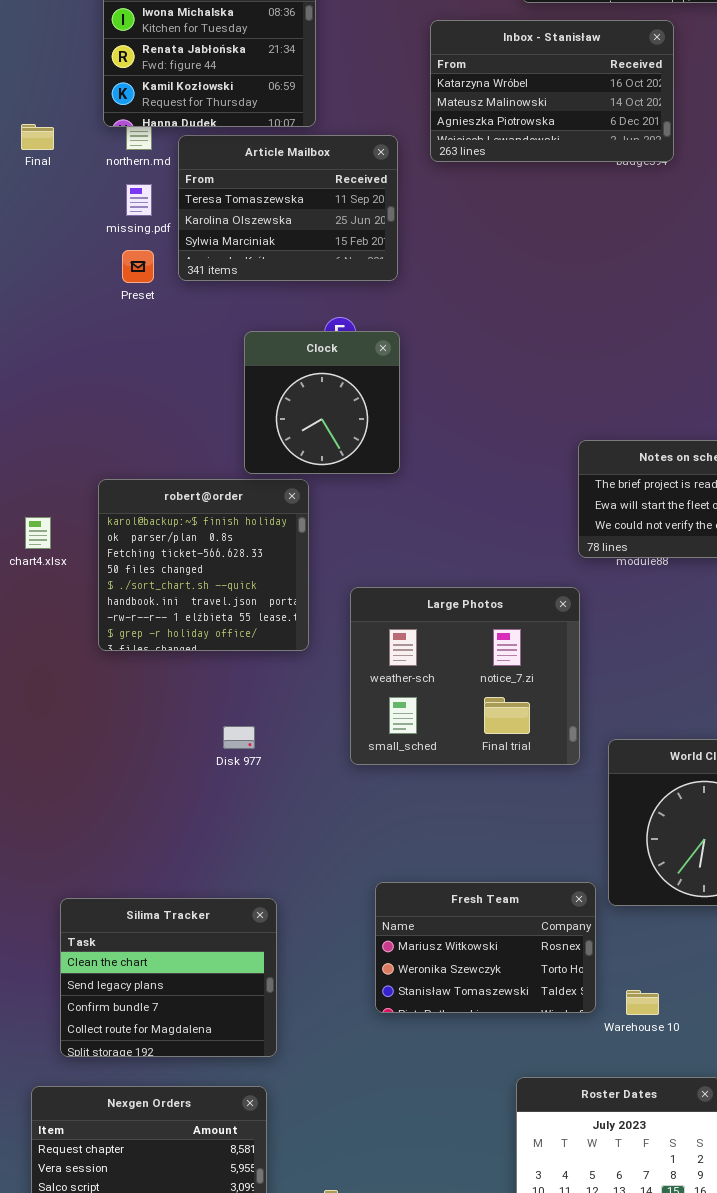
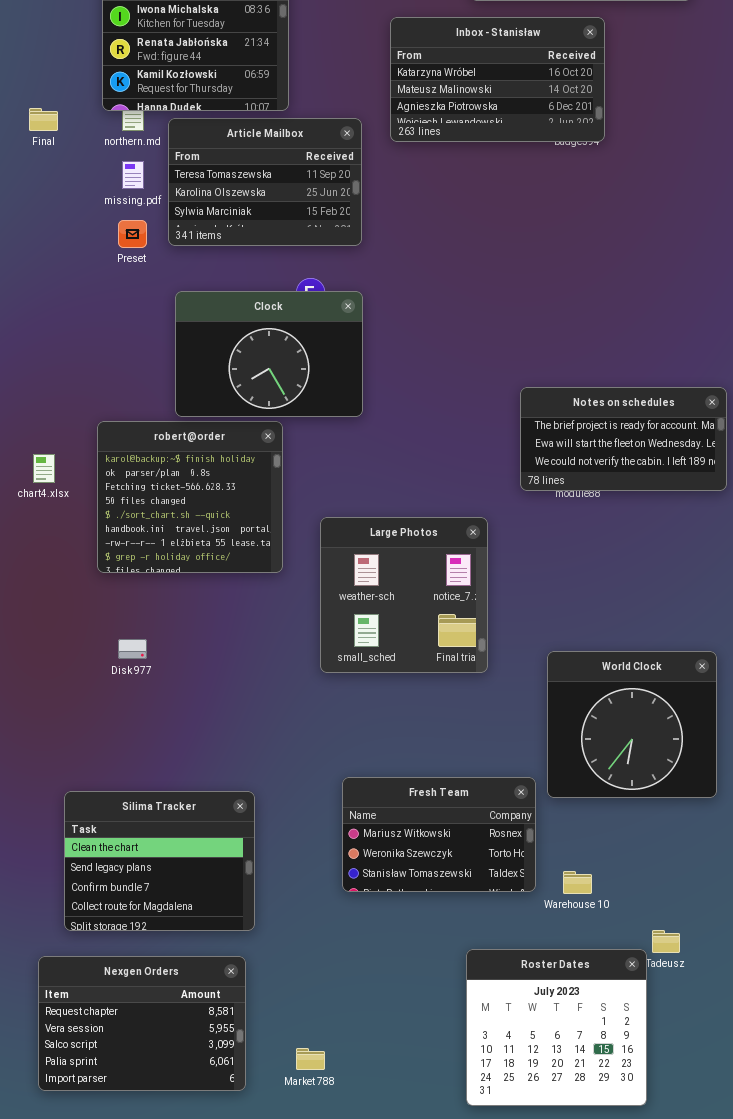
Clock: [244,331,400,474] -> [175,291,363,417], resized
Large Photos: [350,587,580,765] -> [320,517,488,673], resized
Disk 977: [223,726,255,749] -> [118,639,147,659], moved

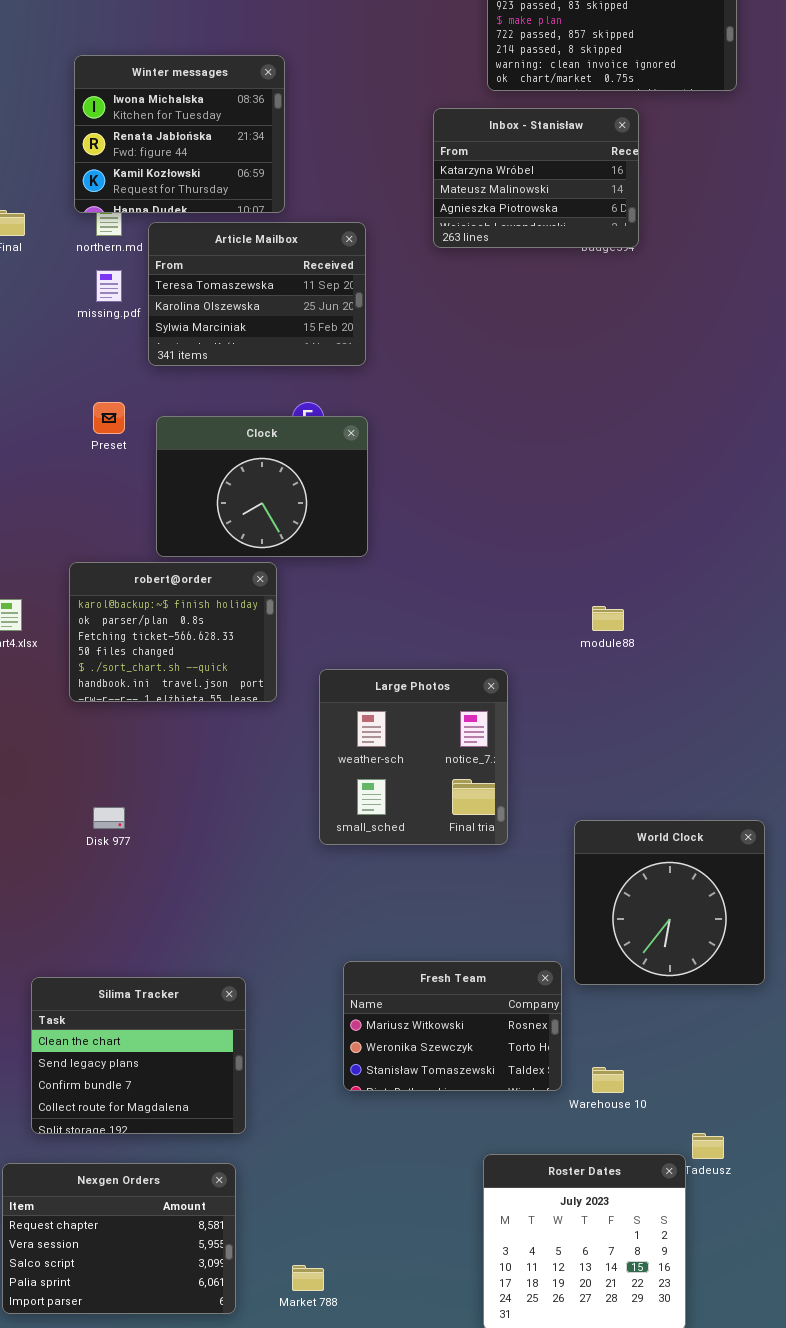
Inbox - Stanisław: [390,17,605,142] -> [433,108,639,248], resized
Preset: [118,220,147,248] -> [93,402,125,434], moved
Notes on schedules: [520,387,727,491] -> none, closed
robert@order: [97,421,283,573] -> [69,562,277,702], resized

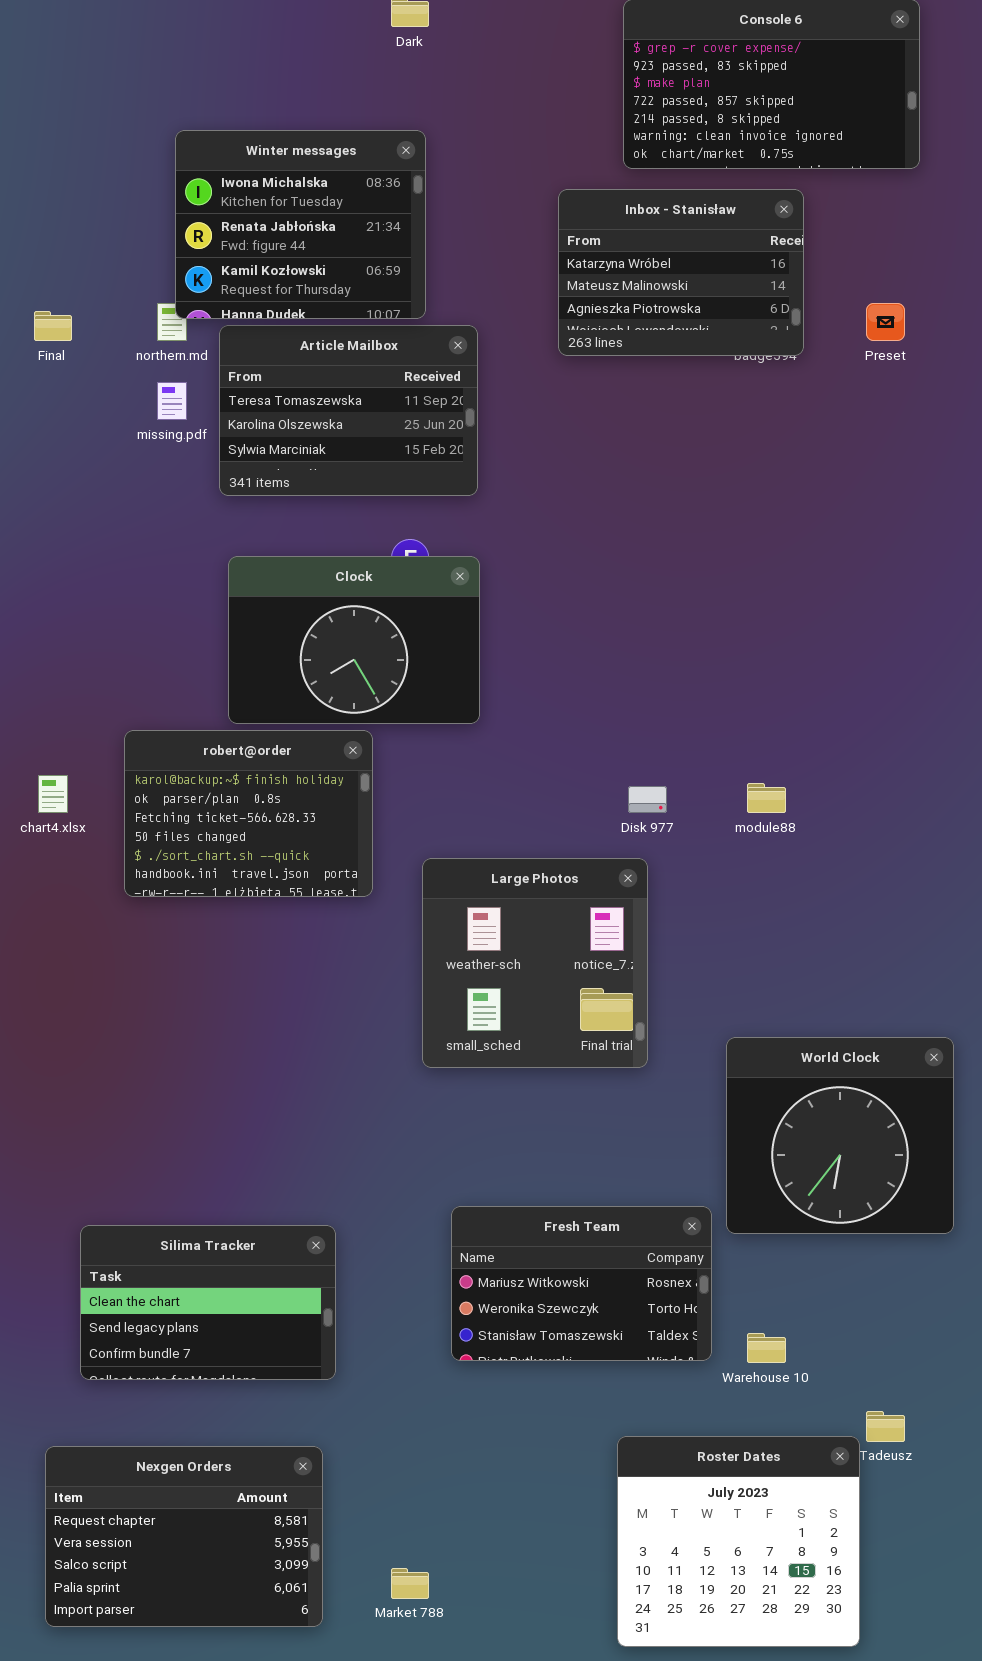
Winter messages: [74,55,285,213] -> [175,130,426,319], moved
Preset: [93,402,125,434] -> [866,303,905,341], moved
Disk 977: [93,807,125,829] -> [628,786,667,813], moved
Silima Tracker: [31,977,246,1134] -> [80,1225,336,1380], resized

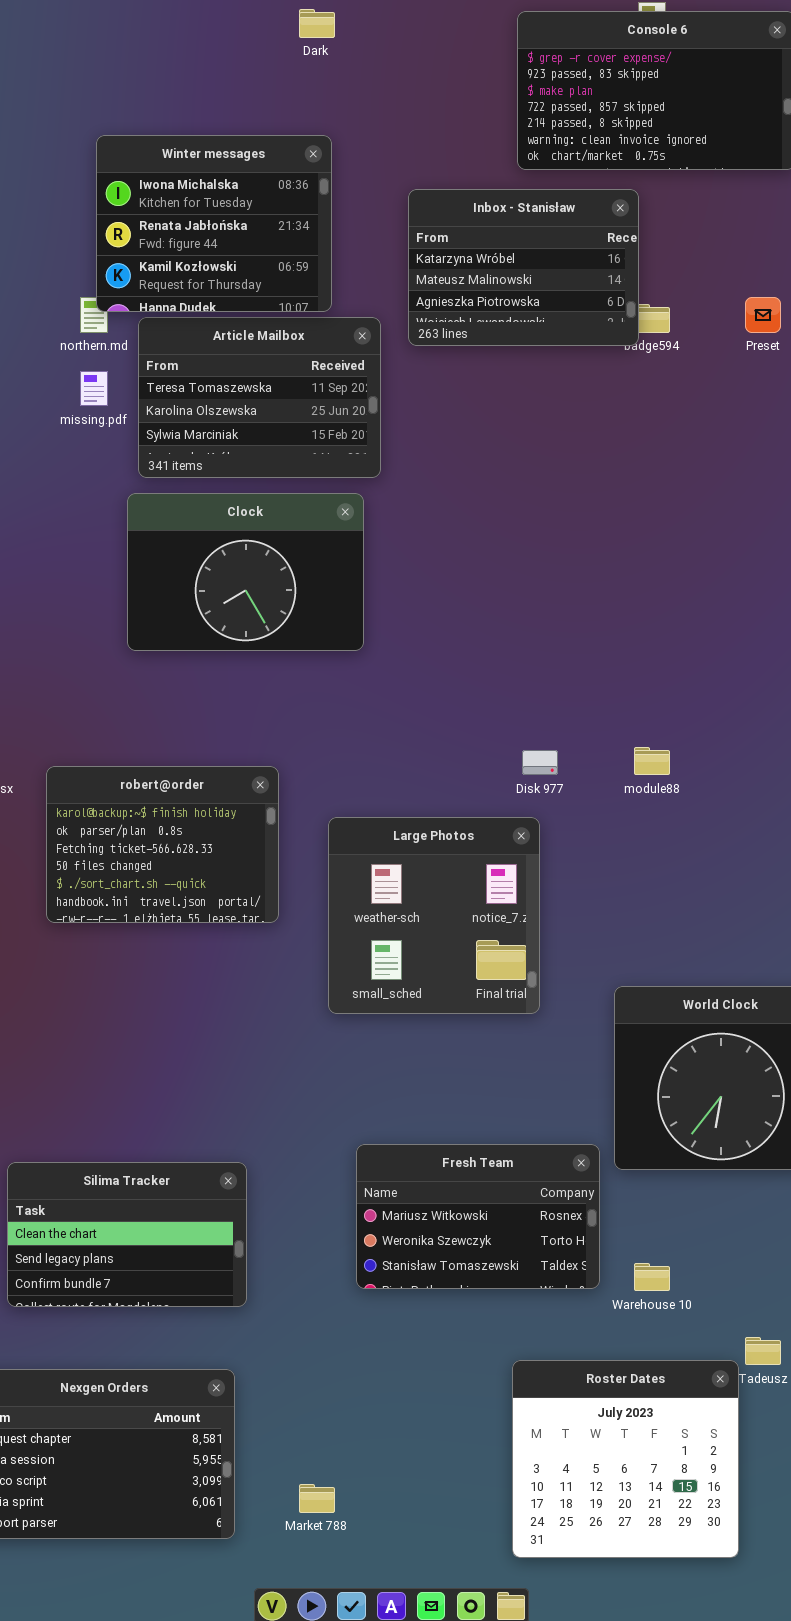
Inbox - Stanisław: [558,189,804,356] -> [408,189,639,346], moved
Clock: [228,556,480,724] -> [127,493,364,651], moved
robert@order: [124,730,373,897] -> [46,766,279,923], moved

